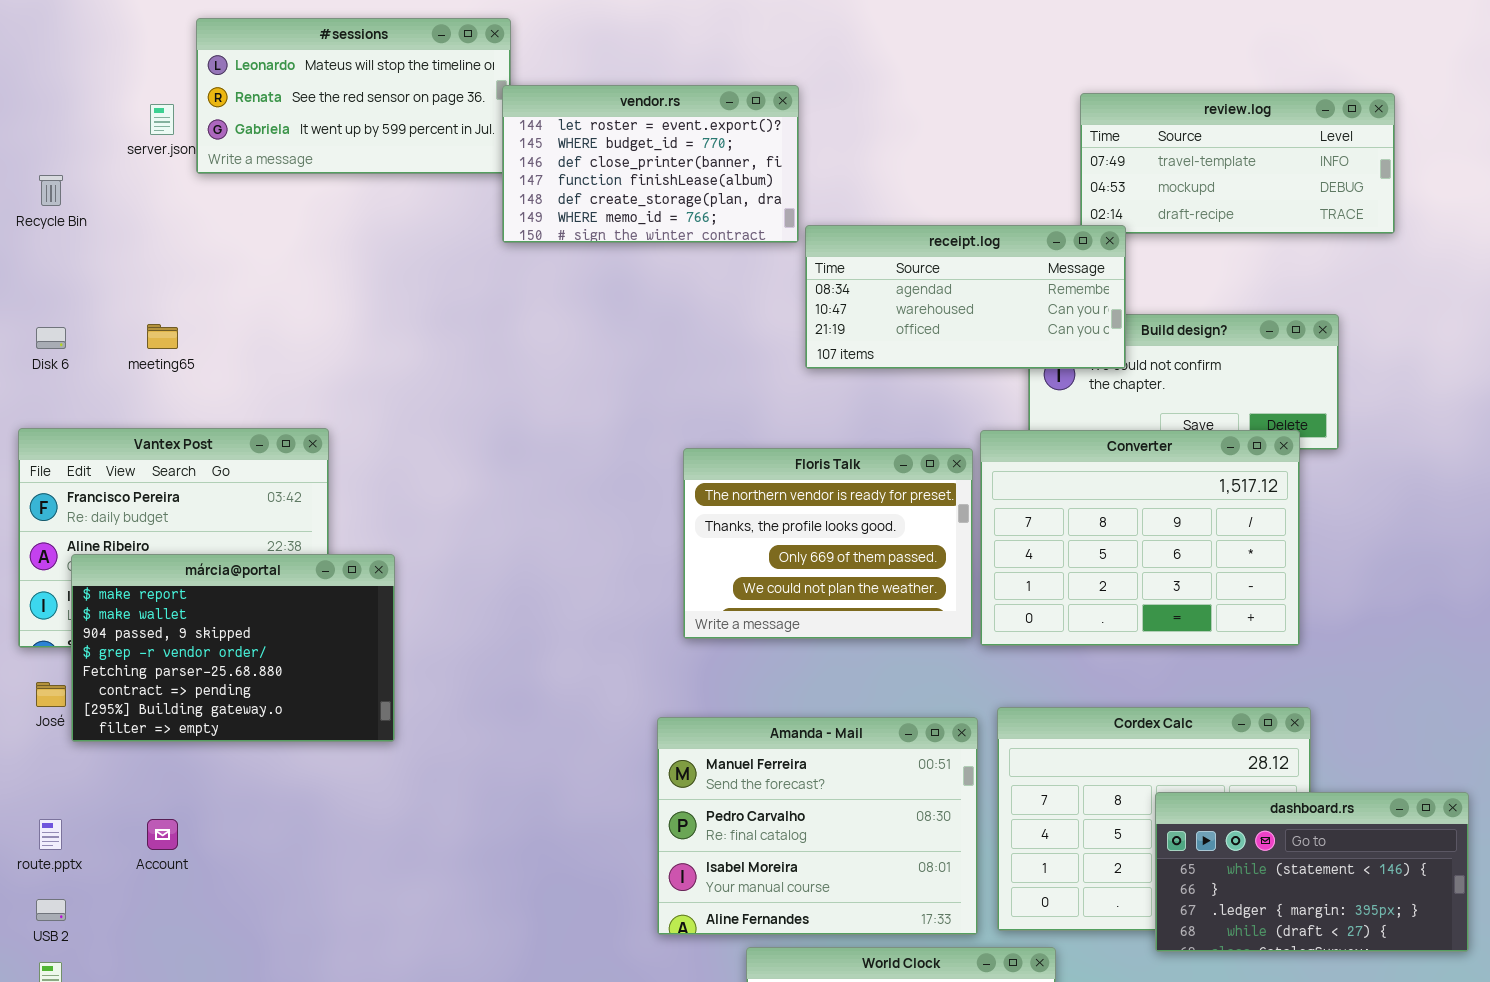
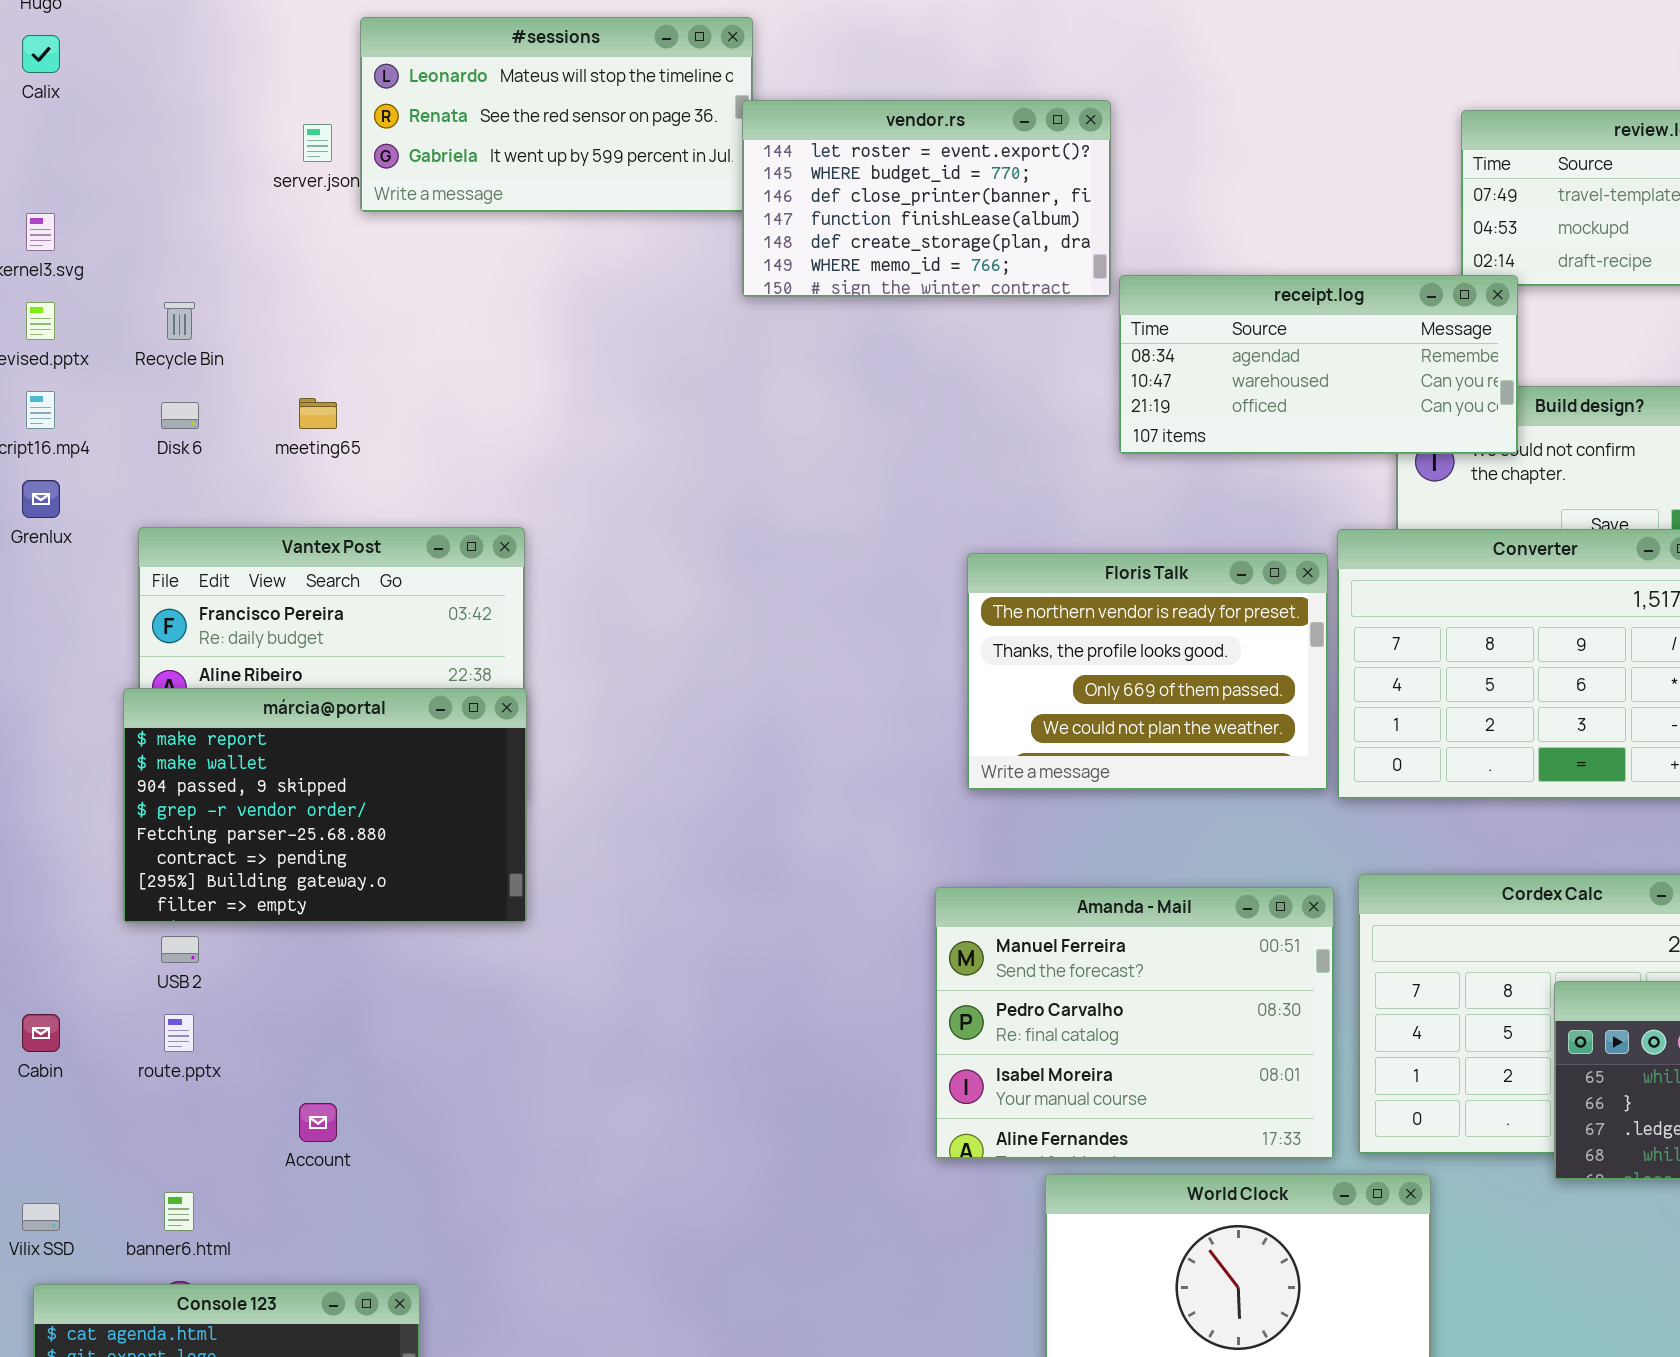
Recycle Bin: [39,175,63,206] -> [164,302,195,340], moved
márcia@portal: [71,554,395,742] -> [123,688,527,923], moved
Account: [147,819,178,850] -> [299,1103,337,1142], moved
USB 2: [36,899,66,921] -> [161,936,199,963], moved

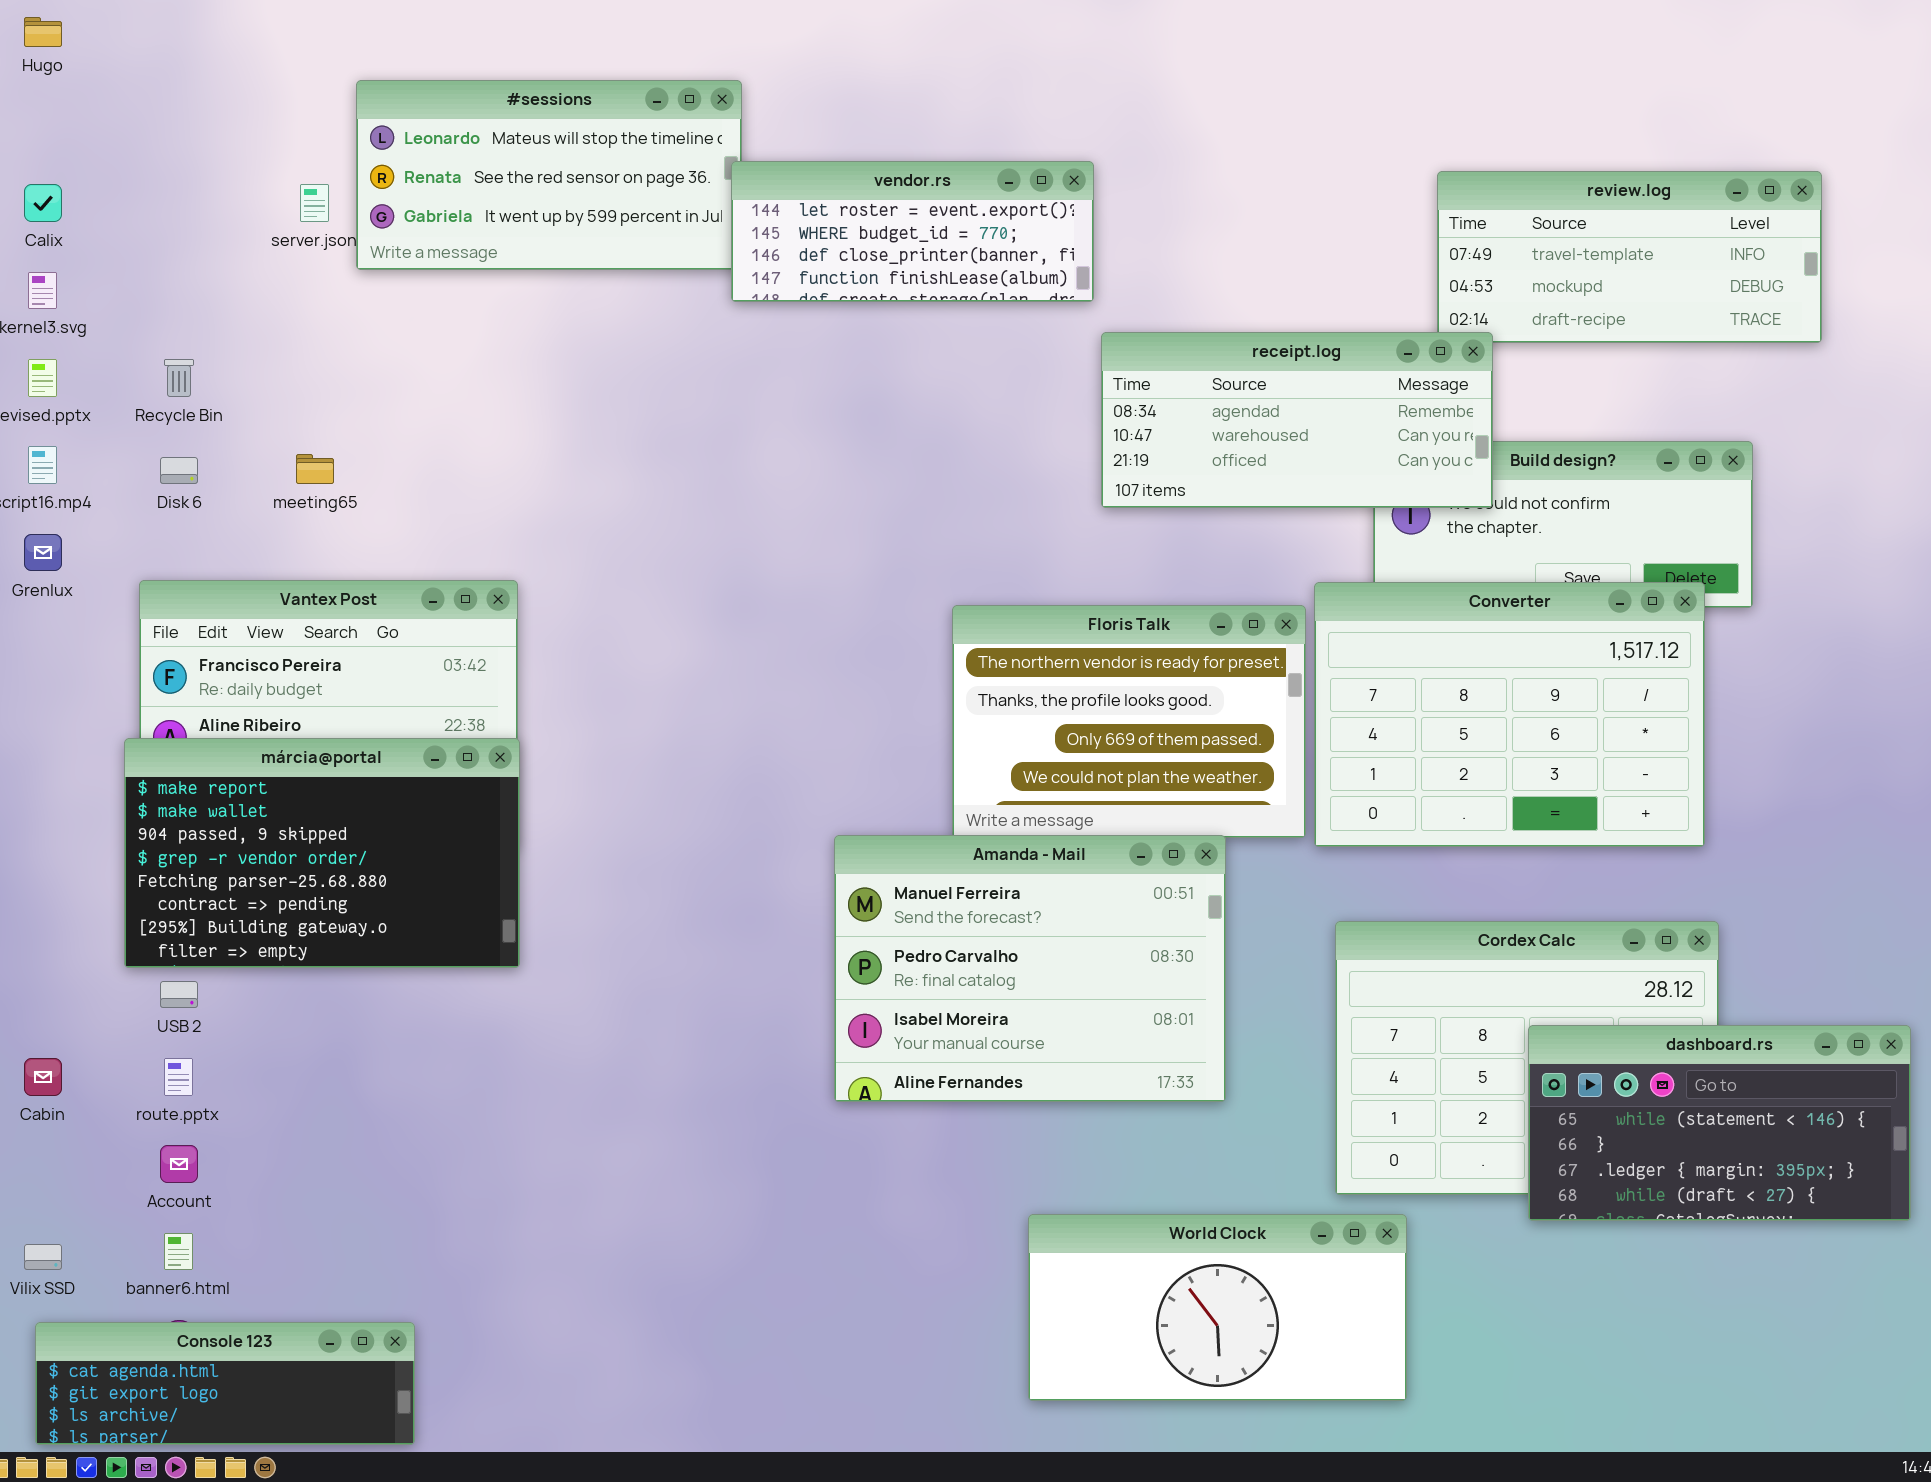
Calix: [22,35,60,73] -> [24,184,62,222], moved
vendor.rs: [742,100,1111,297] -> [731,161,1094,302], resized
Amanda - Mail: [935,887,1334,1159] -> [834,835,1226,1102], moved
Account: [299,1103,337,1142] -> [160,1145,198,1183], moved

